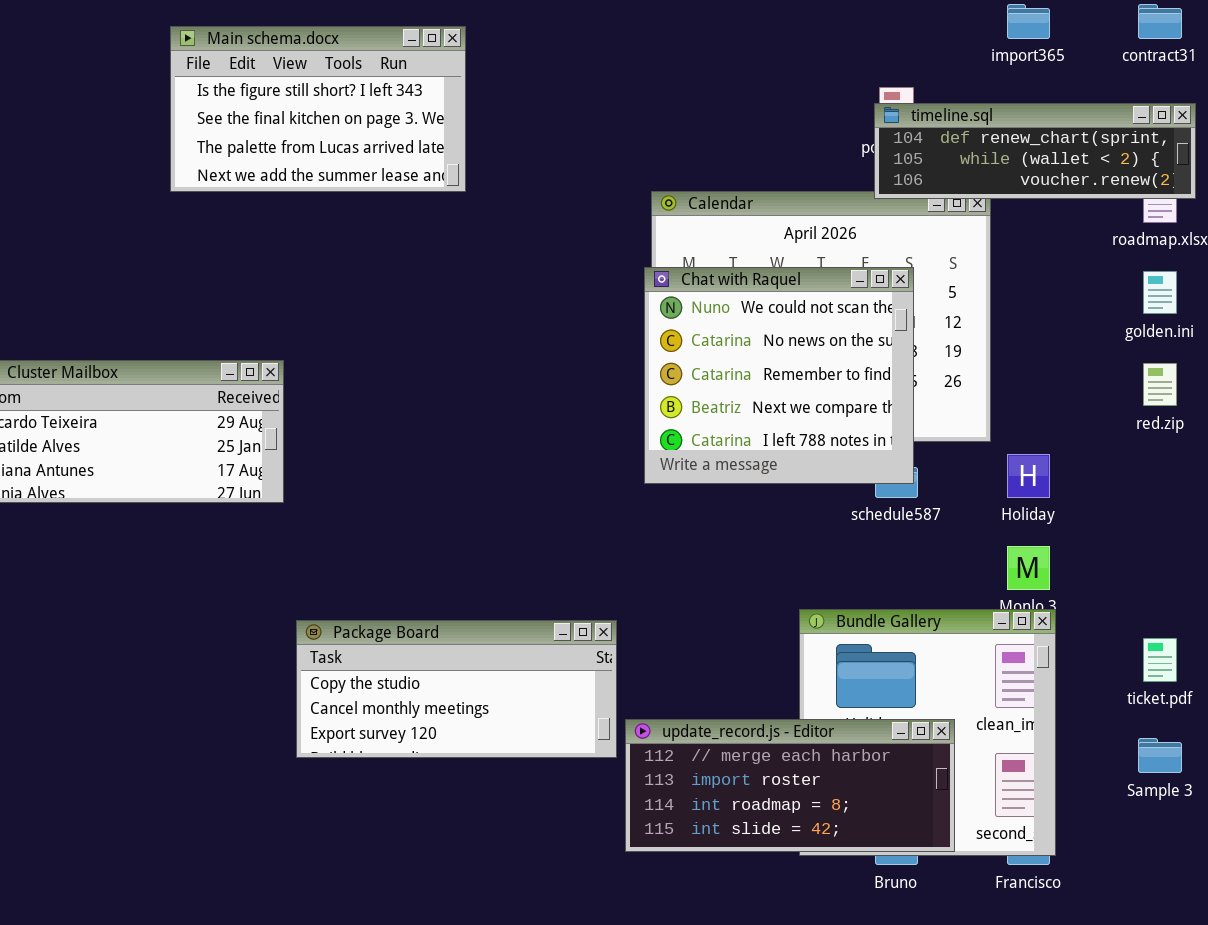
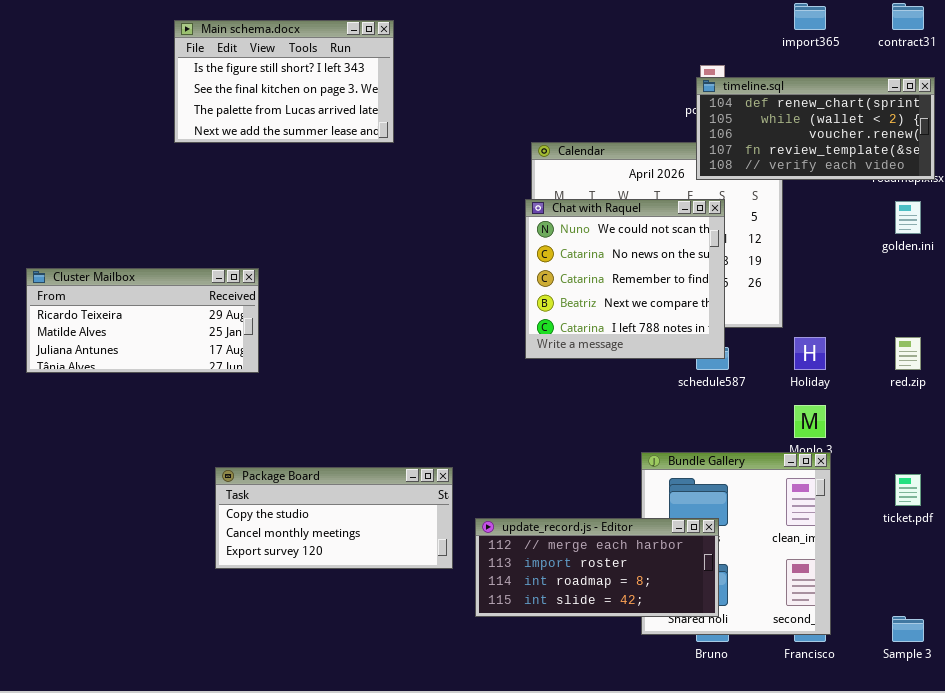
timeline.sql: [874,103,1196,199] -> [696,77,935,180], resized
red.zip: [1143,363,1177,406] -> [895,337,921,370], moved
Package Board: [296,620,617,758] -> [215,467,453,569], moved
update_record.js - Editor: [625,719,955,852] -> [475,518,719,617], moved
Sample 3: [1138,738,1182,773] -> [892,616,924,642], moved

